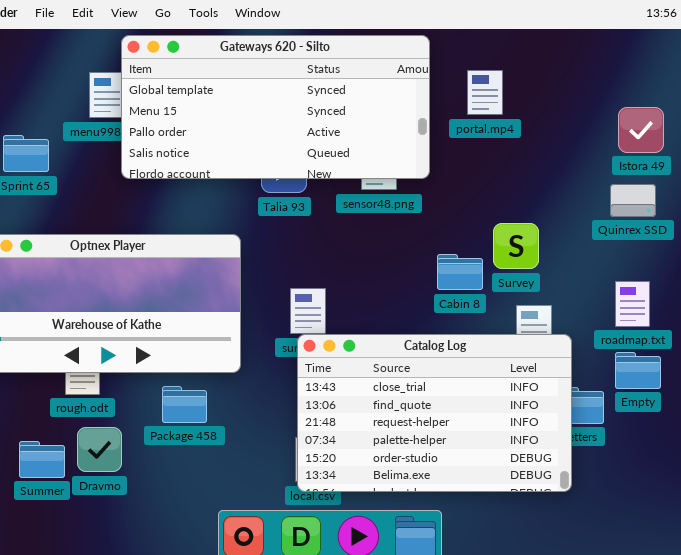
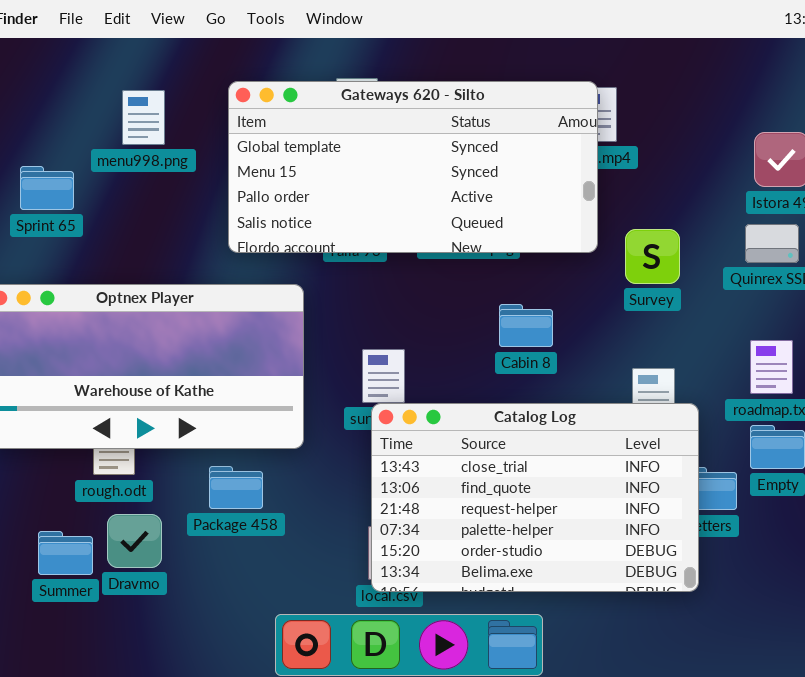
Gateways 620 - Silto: [121,35,430,179] -> [228,81,598,253], moved
Survey: [493,223,539,269] -> [625,229,680,284], moved
Cabin 8: [437,254,483,290] -> [499,304,553,347], moved

